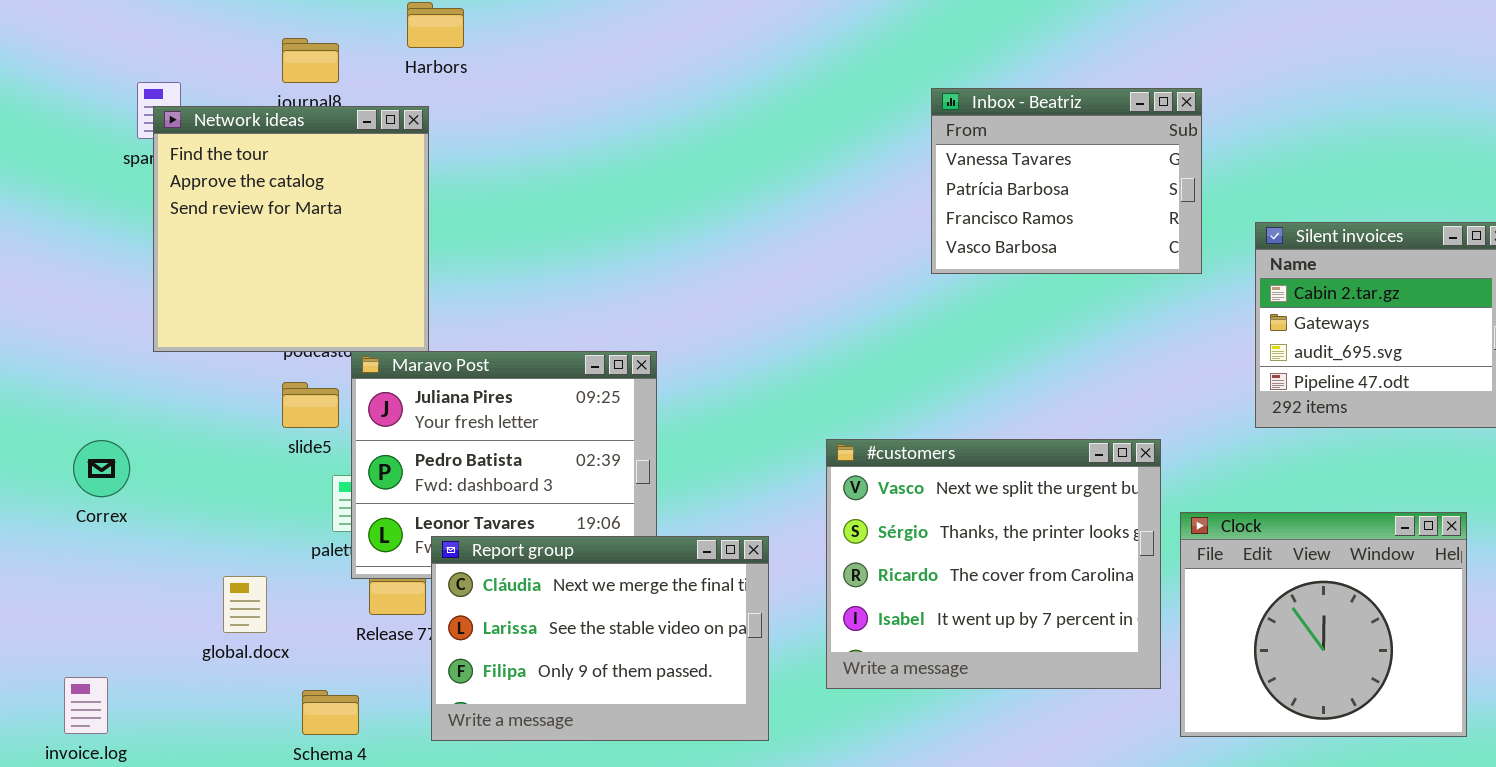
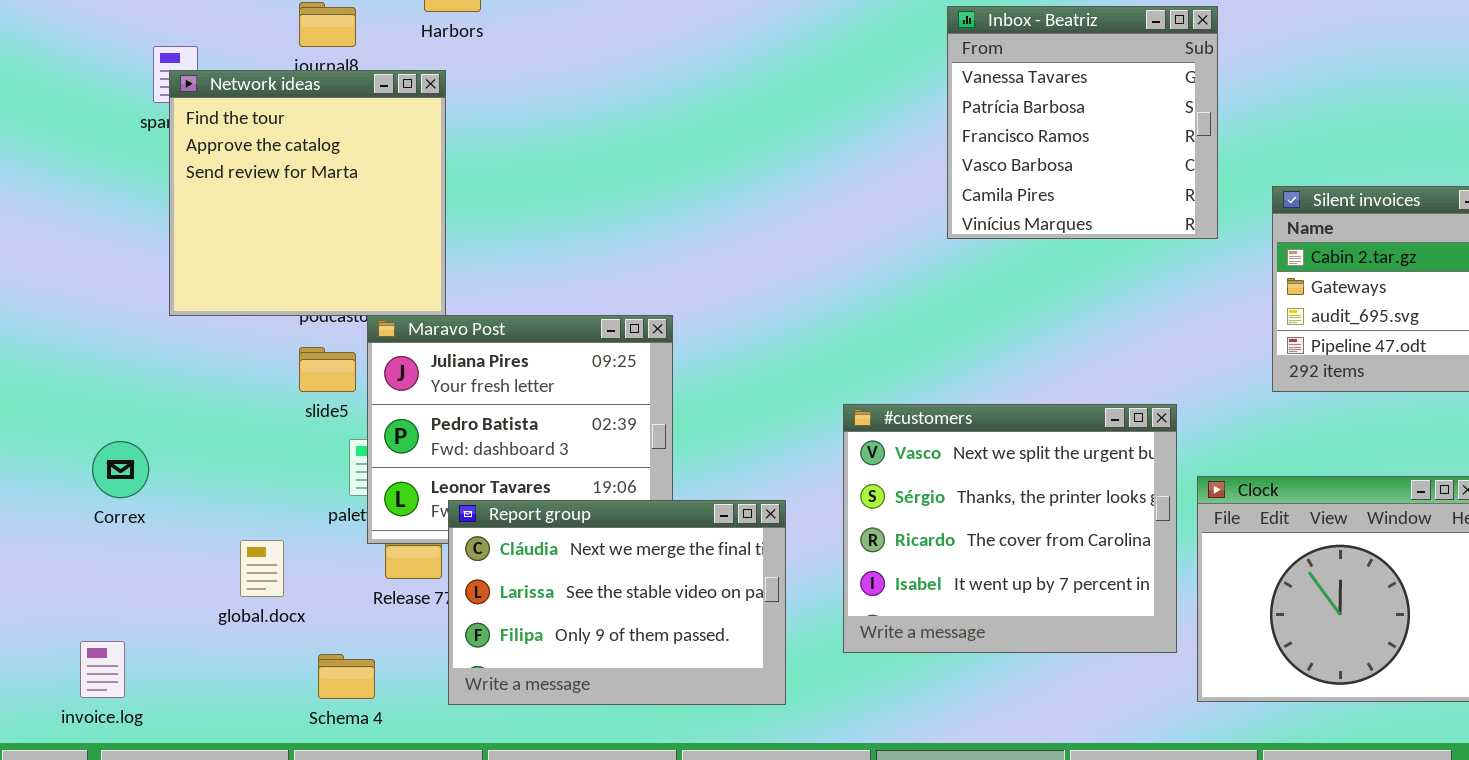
Inbox - Beatriz: [931,88,1202,274] -> [947,6,1218,239], resized
Correx: [73,440,130,497] -> [92,441,149,498], moved

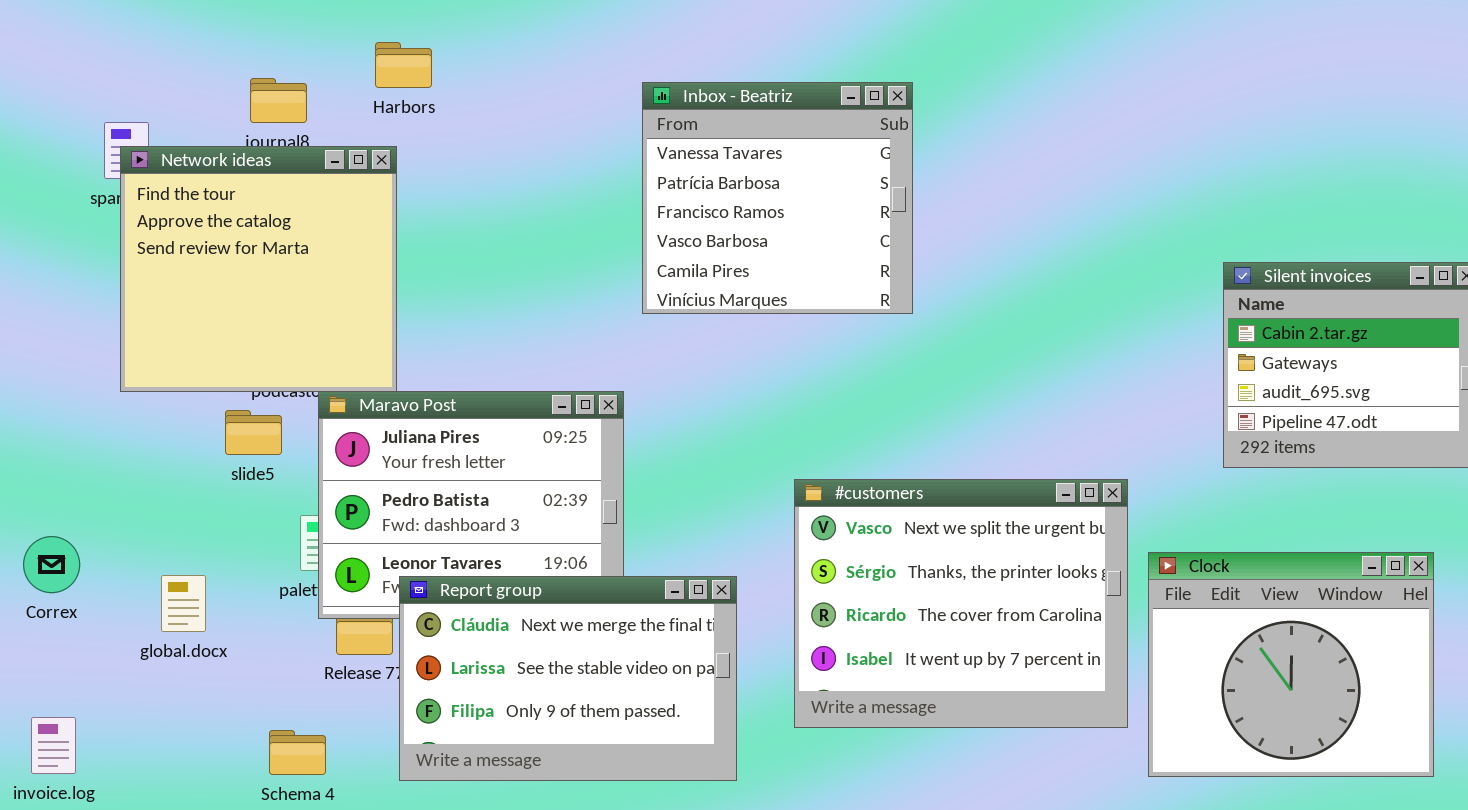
Inbox - Beatriz: [947,6,1218,239] -> [642,82,913,314], moved
slide5: [299,347,356,392] -> [225,410,282,455], moved
Correx: [92,441,149,498] -> [23,536,80,593], moved
global.docx: [240,540,284,597] -> [161,575,206,632], moved

